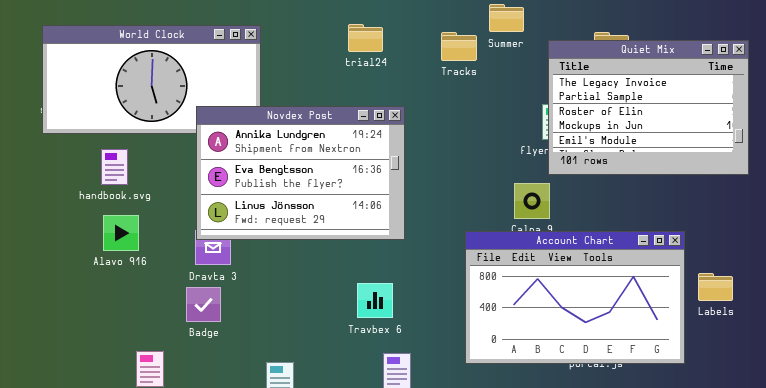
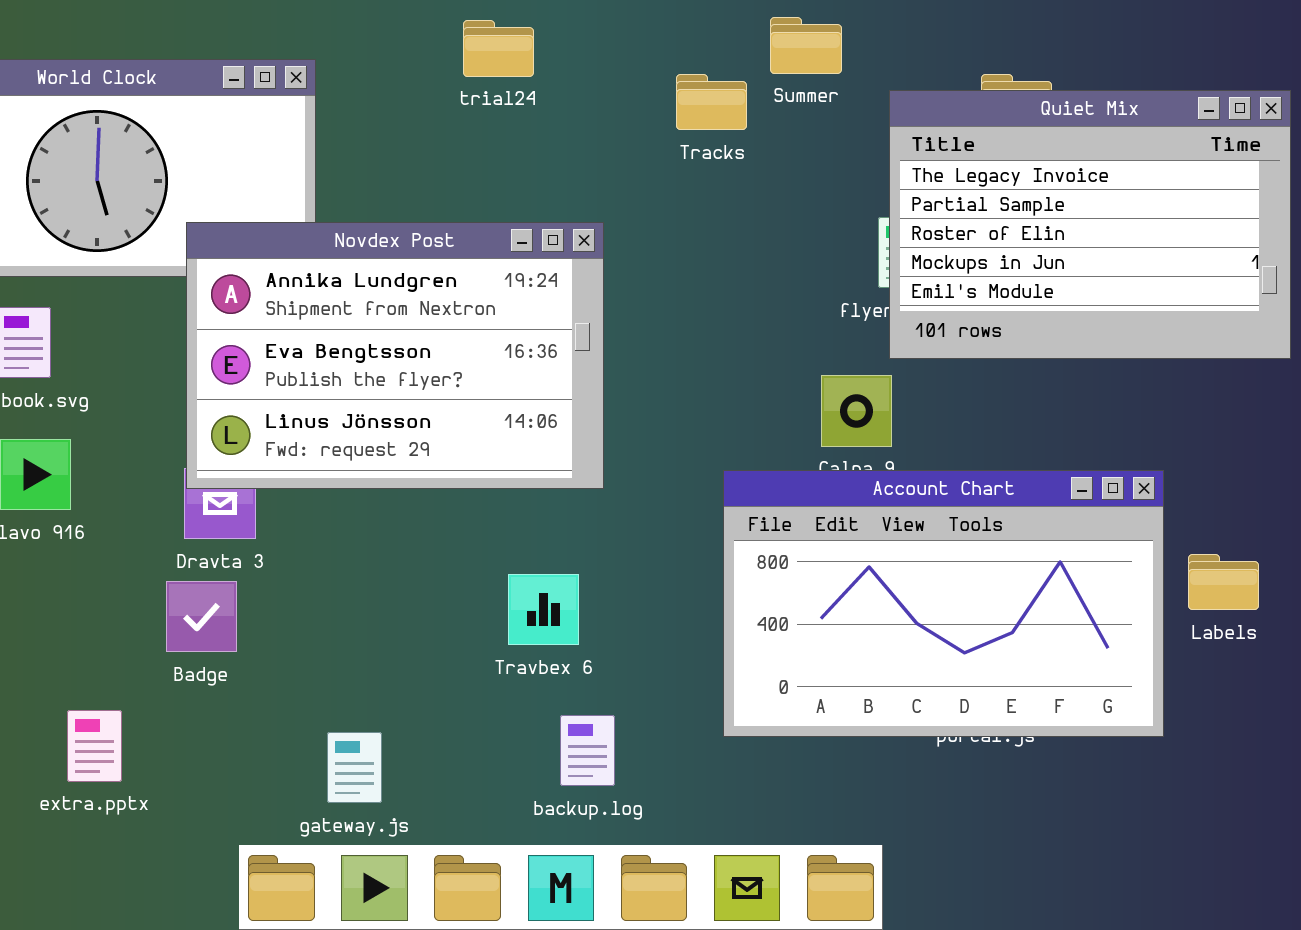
trial24: [348,24,383,52] -> [463,20,534,77], moved

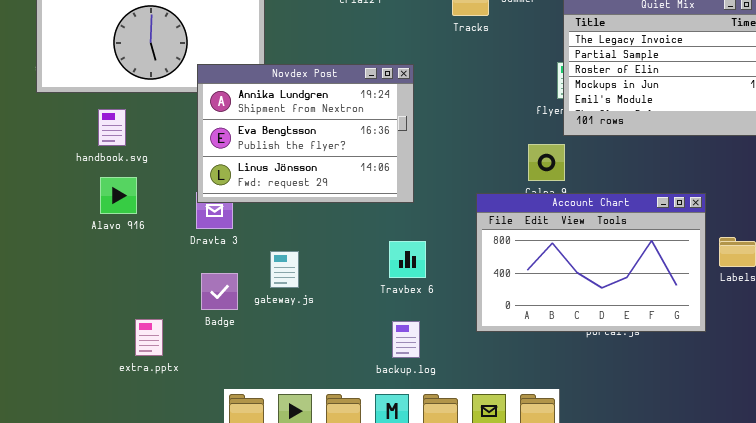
Travbex 6: [508,574,579,645] -> [389,241,426,278], moved
Badge: [166,581,237,652] -> [201,273,238,310], moved
gateway.js: [327,732,382,803] -> [270,251,299,288], moved

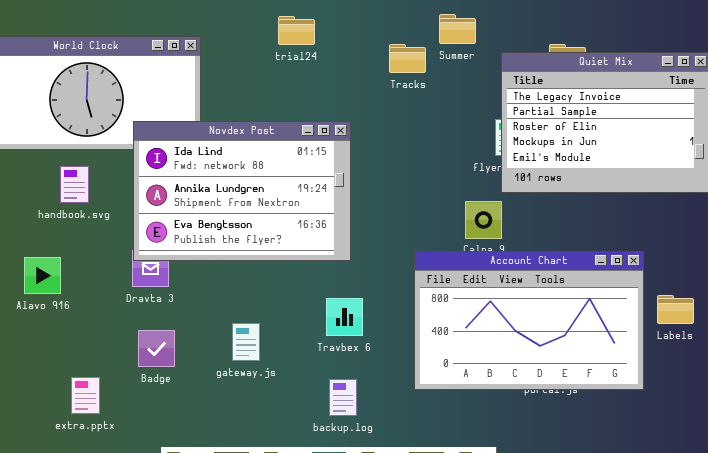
Novdex Post: [197,64,414,203] -> [133,121,351,261], scrolled up 1 row
handbook.svg: [98,109,126,146] -> [60,166,89,203], moved
Alavo 916: [100,177,137,214] -> [24,257,61,294], moved
gateway.js: [270,251,299,288] -> [232,323,260,361], moved

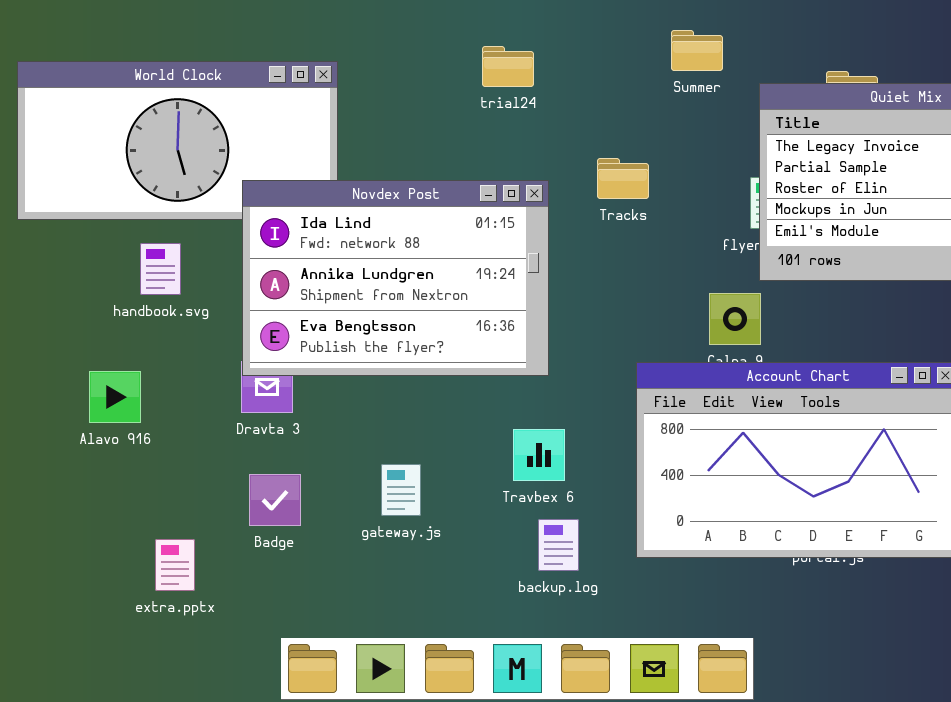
trial24: [278,16,315,45] -> [482,46,534,87], moved
Tracks: [389,44,426,73] -> [597,158,649,199], moved
backup.log: [329,379,357,416] -> [538,519,579,571], moved

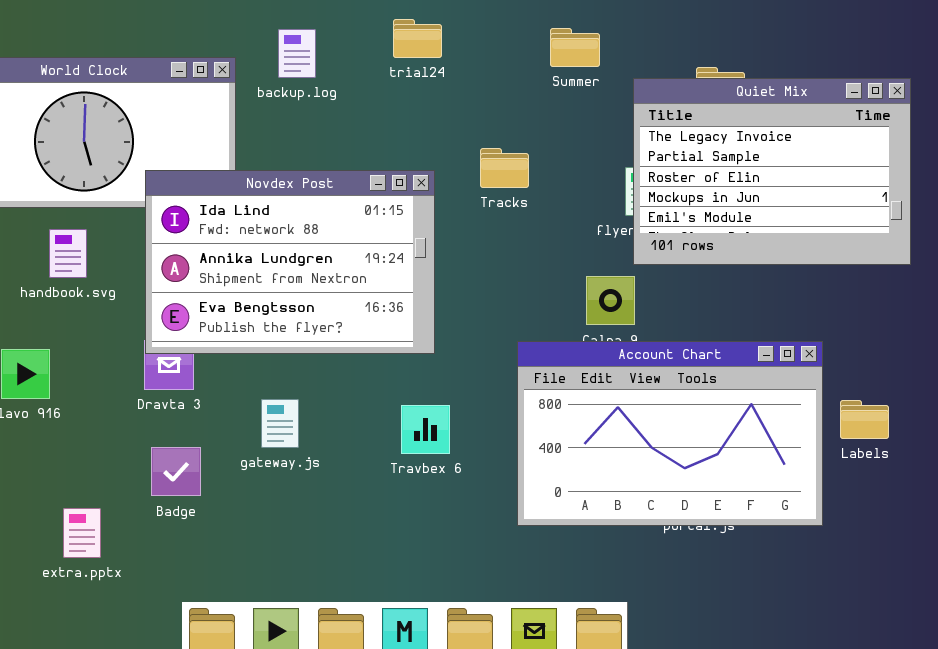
trial24: [482,46,534,87] -> [393,19,442,58], moved
gateway.js: [381,464,421,516] -> [261,399,299,448], moved
backup.log: [538,519,579,571] -> [278,29,316,78], moved

